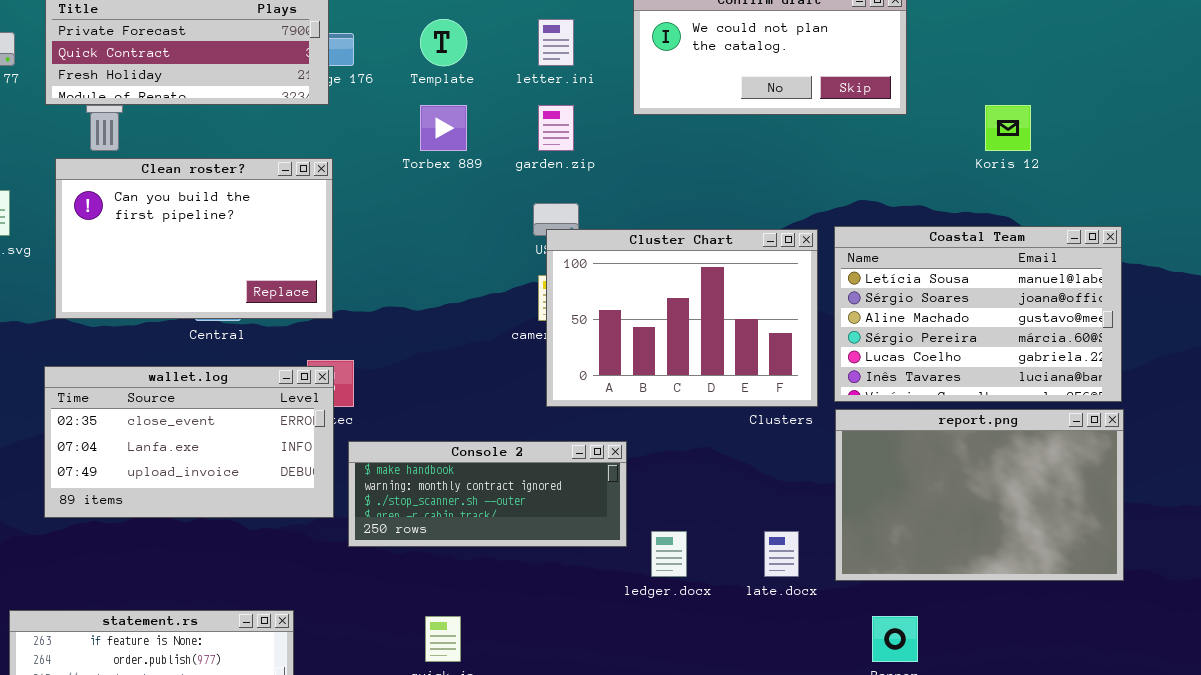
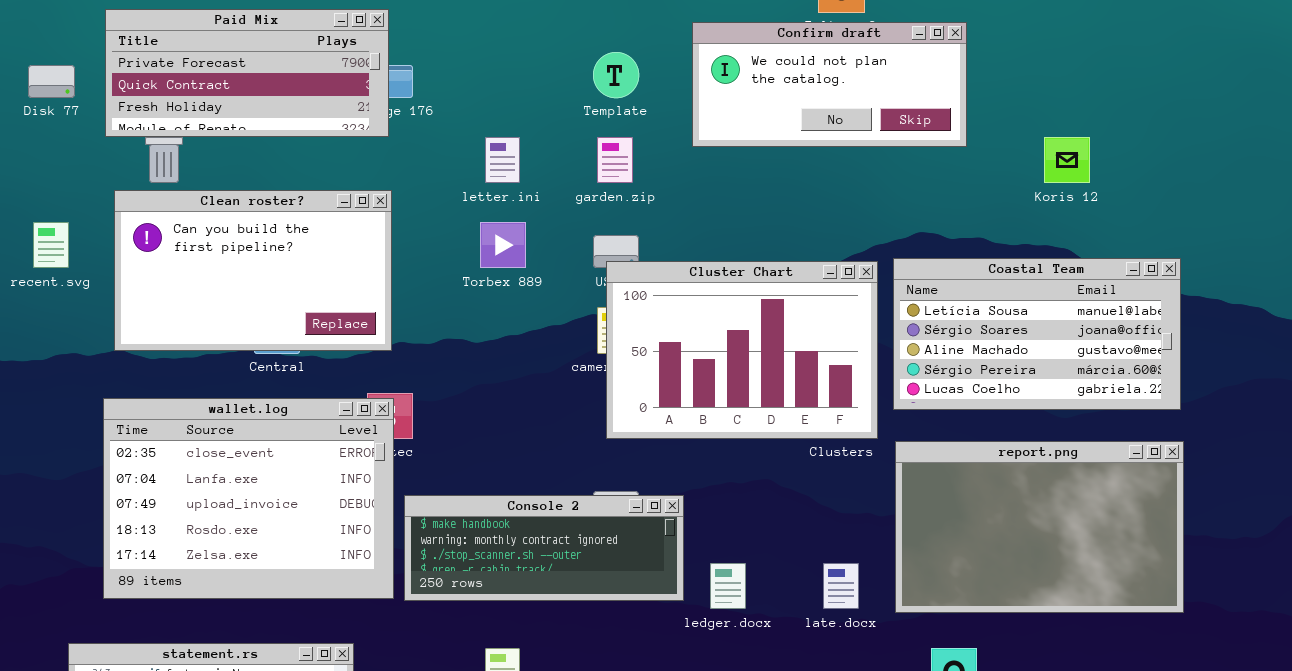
Template: [420,19,467,66] -> [593,52,639,98], moved
letter.ini: [538,19,574,66] -> [485,137,520,183], moved
Torbex 889: [420,105,467,151] -> [480,222,526,268], moved
Coastal Team: [834,226,1122,402] -> [893,258,1181,410], resized
wallet.log: [44,366,334,518] -> [103,398,394,599], resized
Console 2: [348,441,627,547] -> [404,495,684,601], moved

